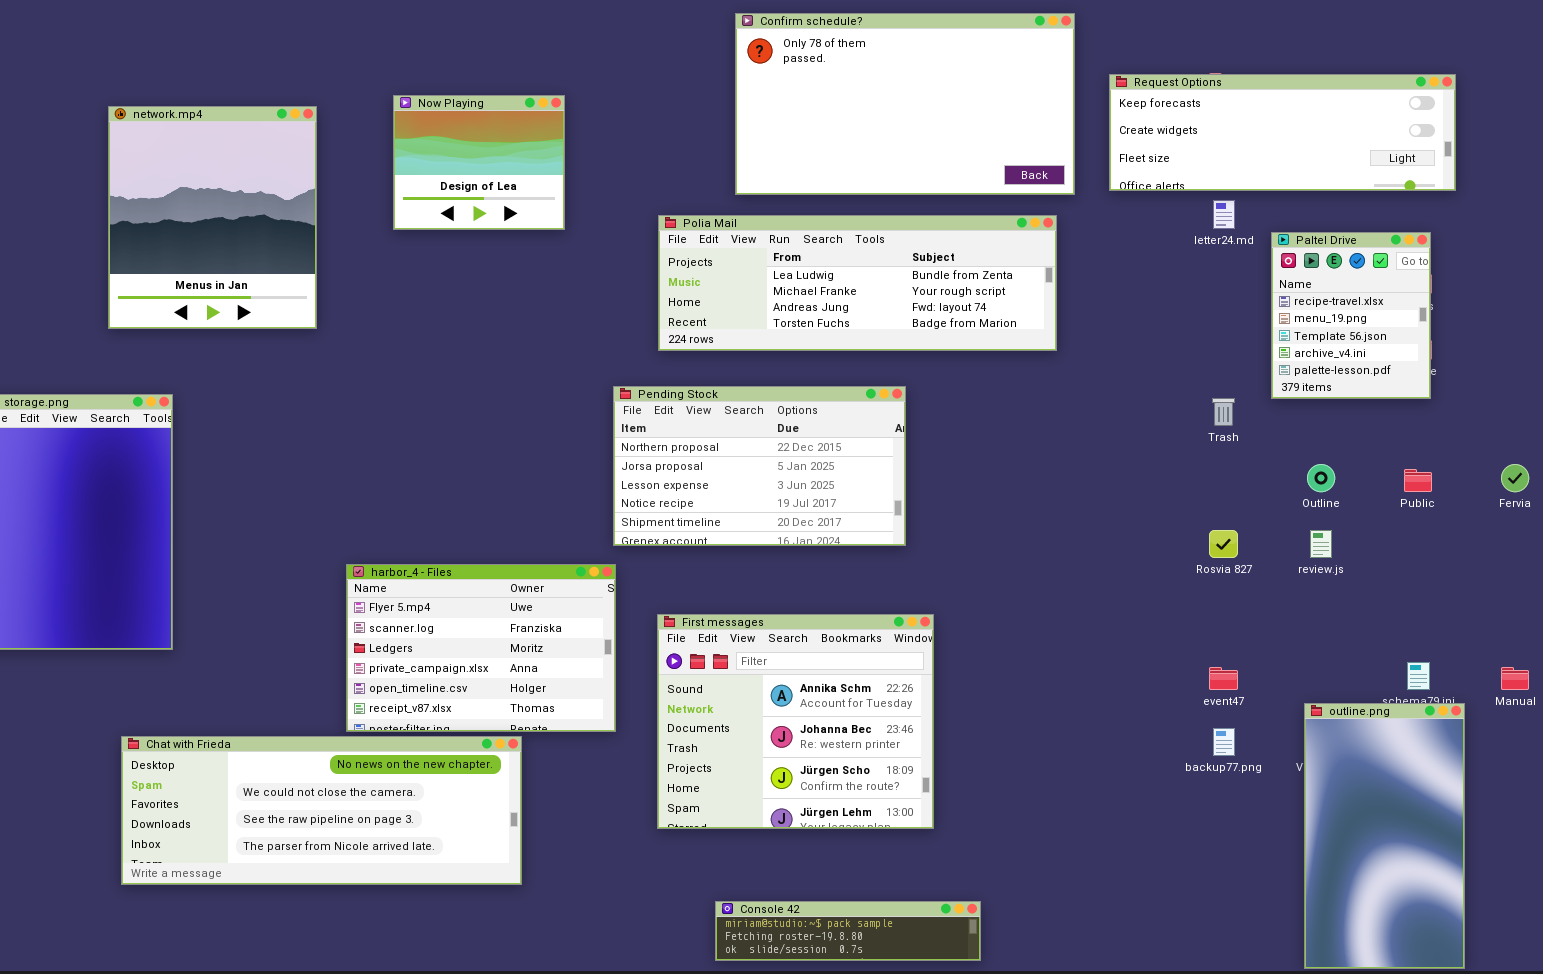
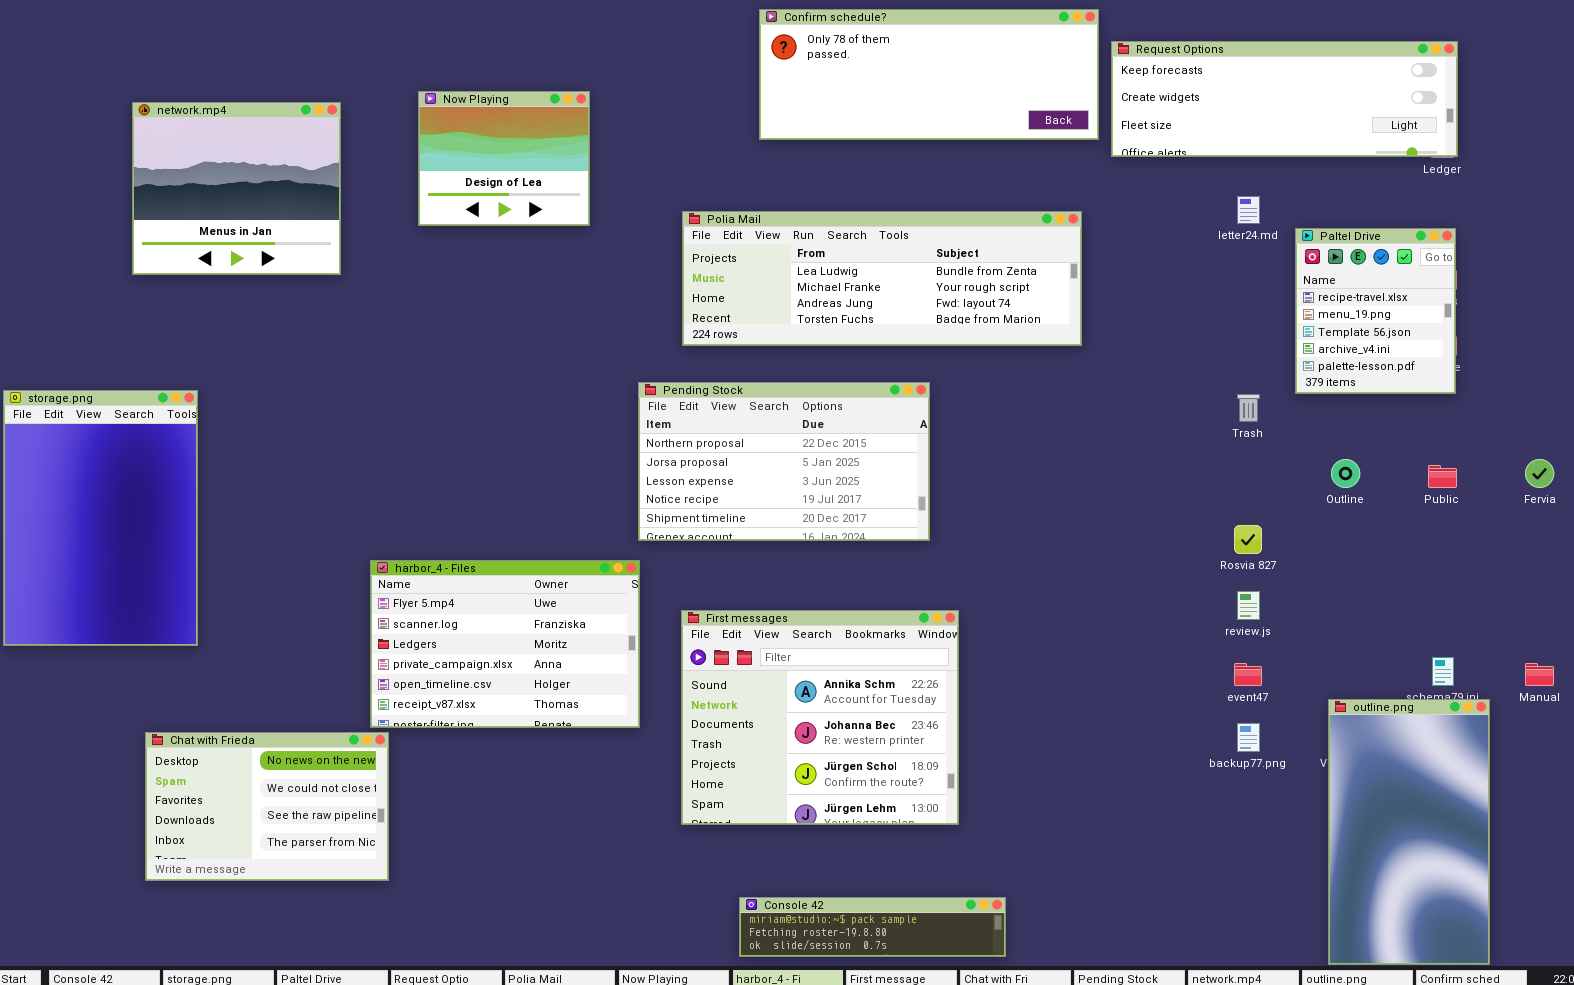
Confirm schedule?: [735,13,1075,195] -> [759,9,1099,140], resized
Request Options: [1109,74,1456,191] -> [1111,41,1458,157], moved
network.mp4: [108,106,317,329] -> [132,102,341,275], resized
review.js: [1310,530,1332,558] -> [1237,591,1260,620], moved
Chat with Frieda: [121,736,522,885] -> [145,732,389,881], resized

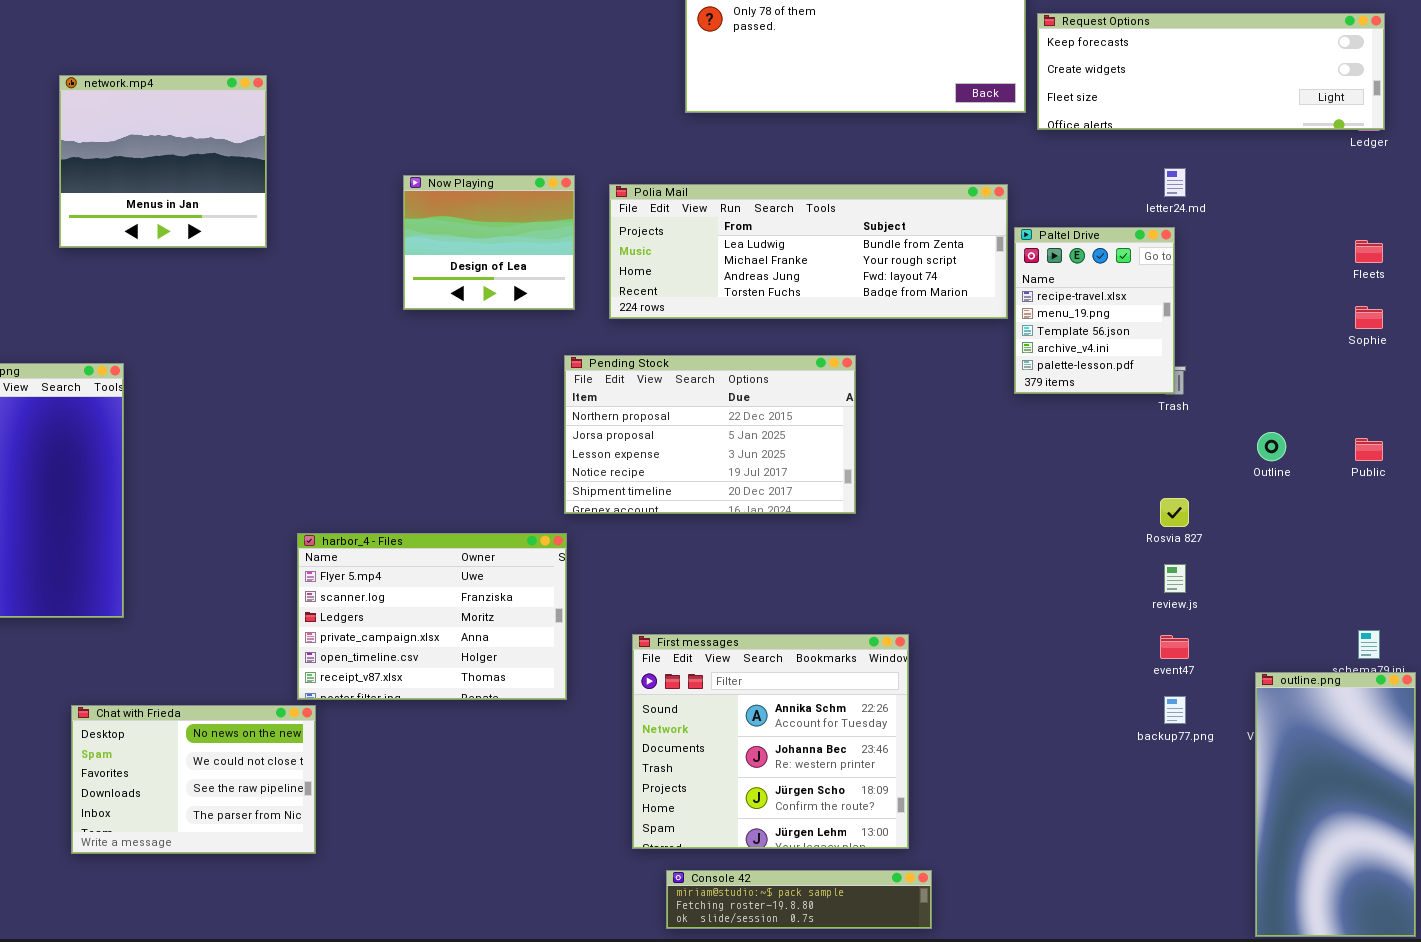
Now Playing: [418,91,590,226] -> [403,175,575,310], moved
Paltel Drive: [1295,228,1456,394] -> [1014,227,1175,394], moved
First messages: [681,610,959,825] -> [632,634,909,849], moved

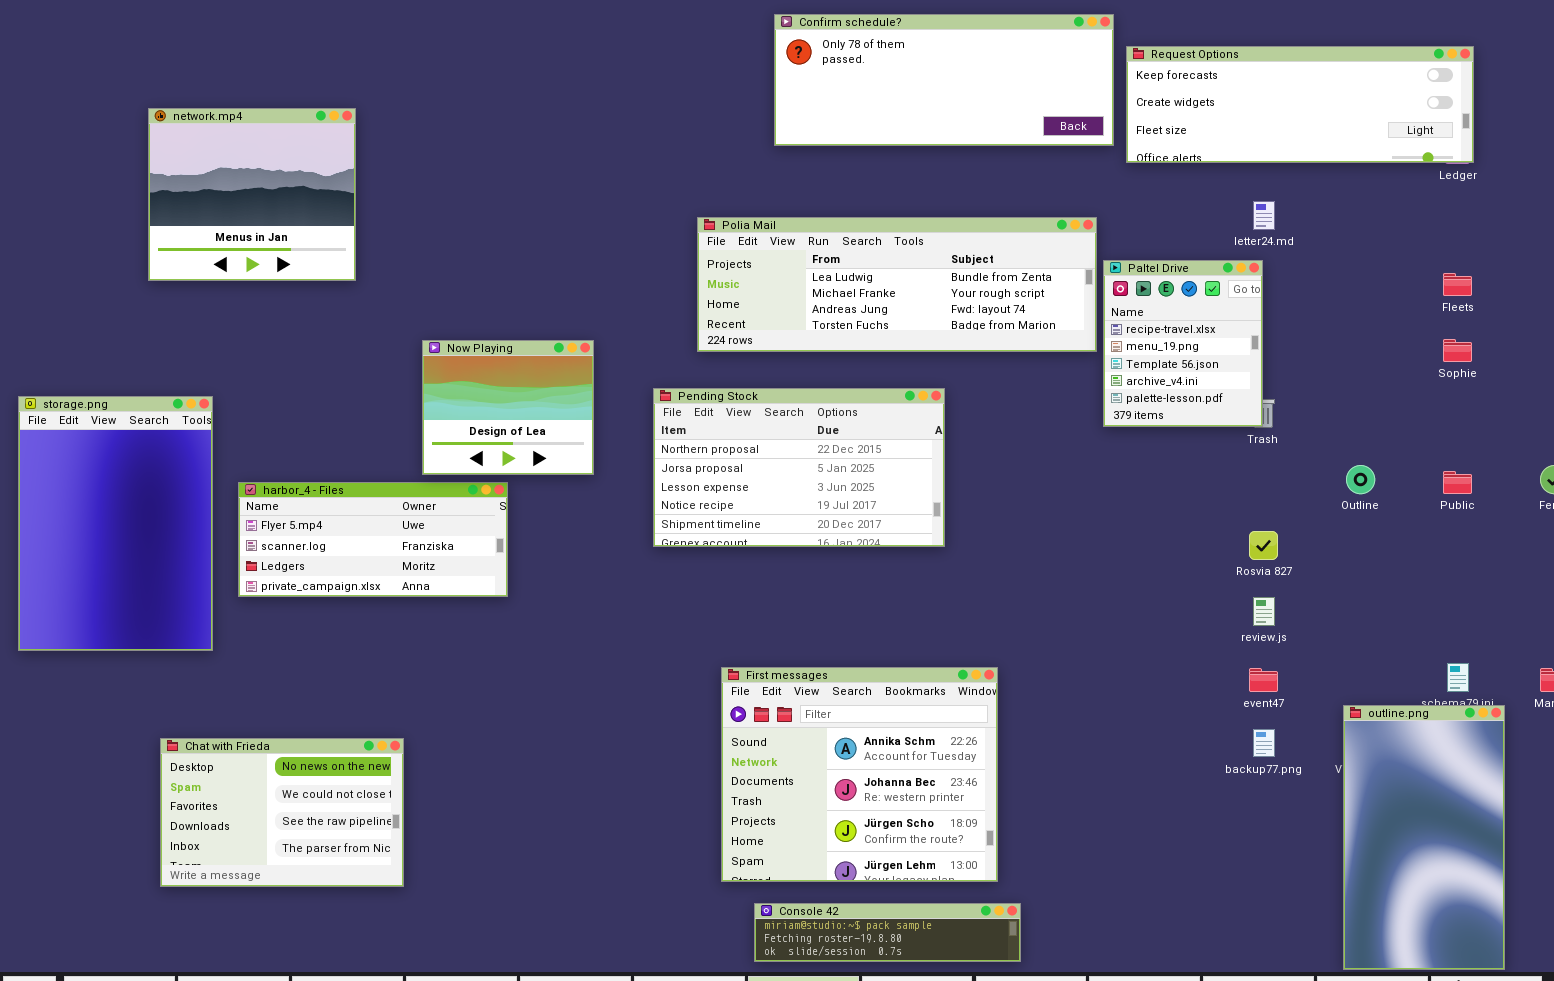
Now Playing: [403,175,575,310] -> [422,340,594,475], moved
harbor_4 - Files: [297,533,567,700] -> [238,482,508,597], moved, resized

